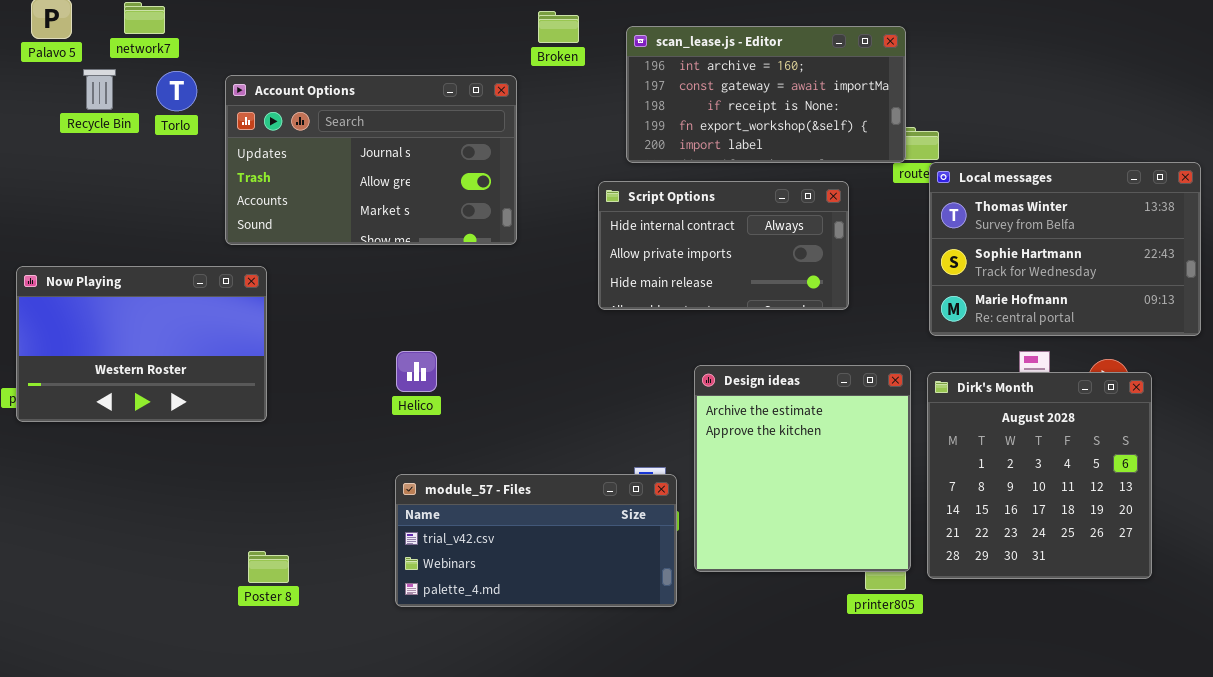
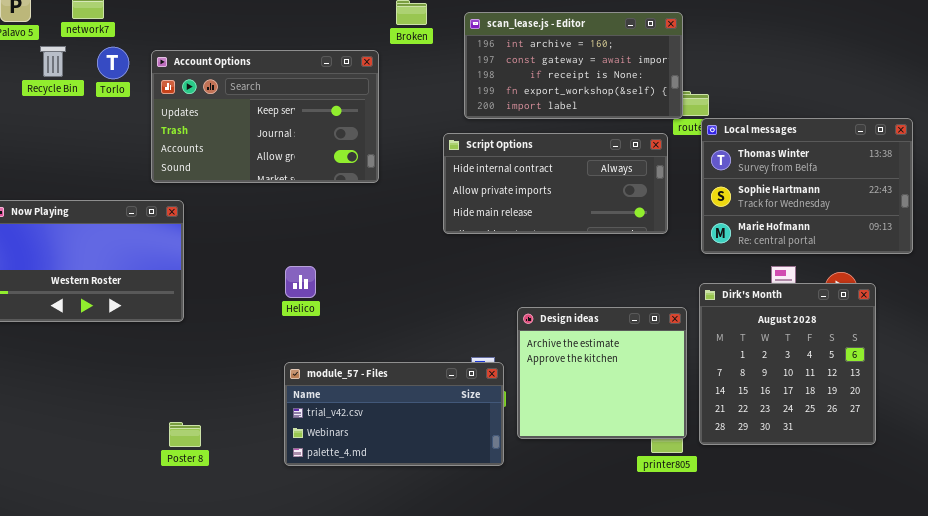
Account Options: [225,75,517,245] -> [151,50,379,183], scrolled up 1 row
Script Options: [598,181,849,310] -> [443,133,668,234], resized
Design ideas: [694,365,911,572] -> [517,307,687,439], resized

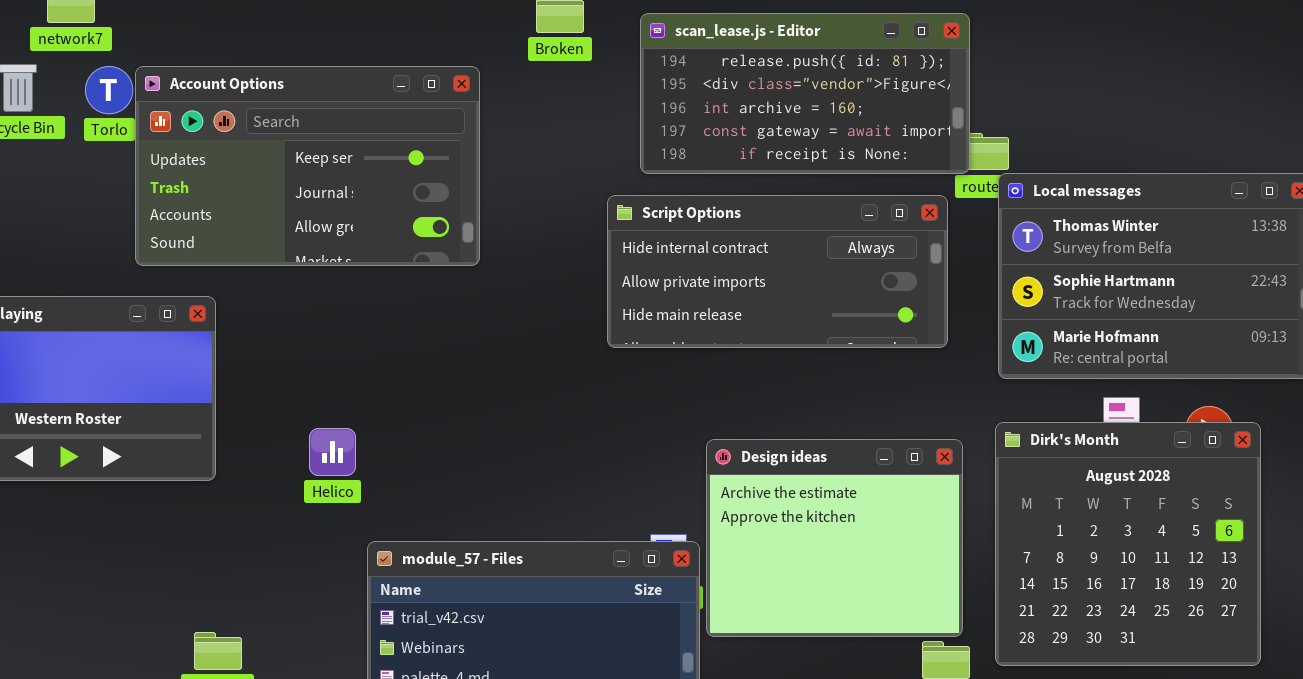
scan_lease.js - Editor: [464,12,683,119] -> [640,13,970,174], scrolled up 2 rows
Account Options: [151,50,379,183] -> [135,66,480,266], moved
Helico: [285,266,316,298] -> [309,428,356,476], moved
Design ideas: [517,307,687,439] -> [706,439,963,637], moved

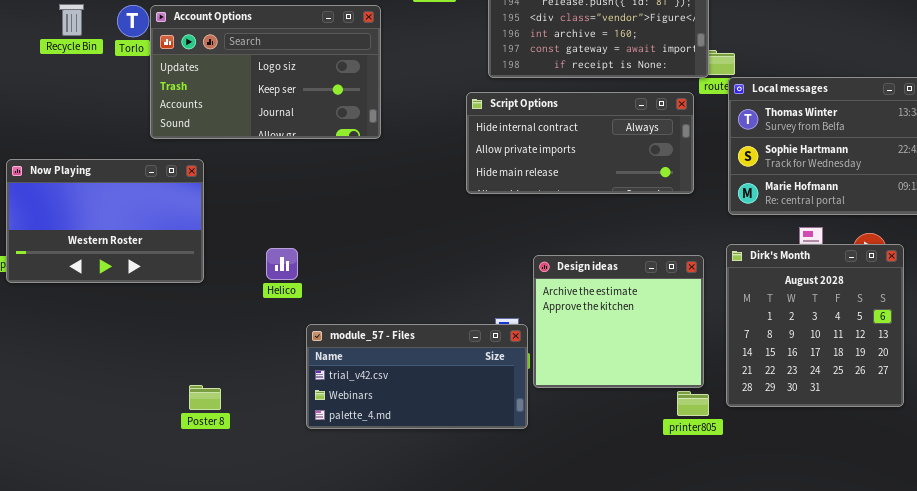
Account Options: [135,66,480,266] -> [150,5,381,139], scrolled up 1 row

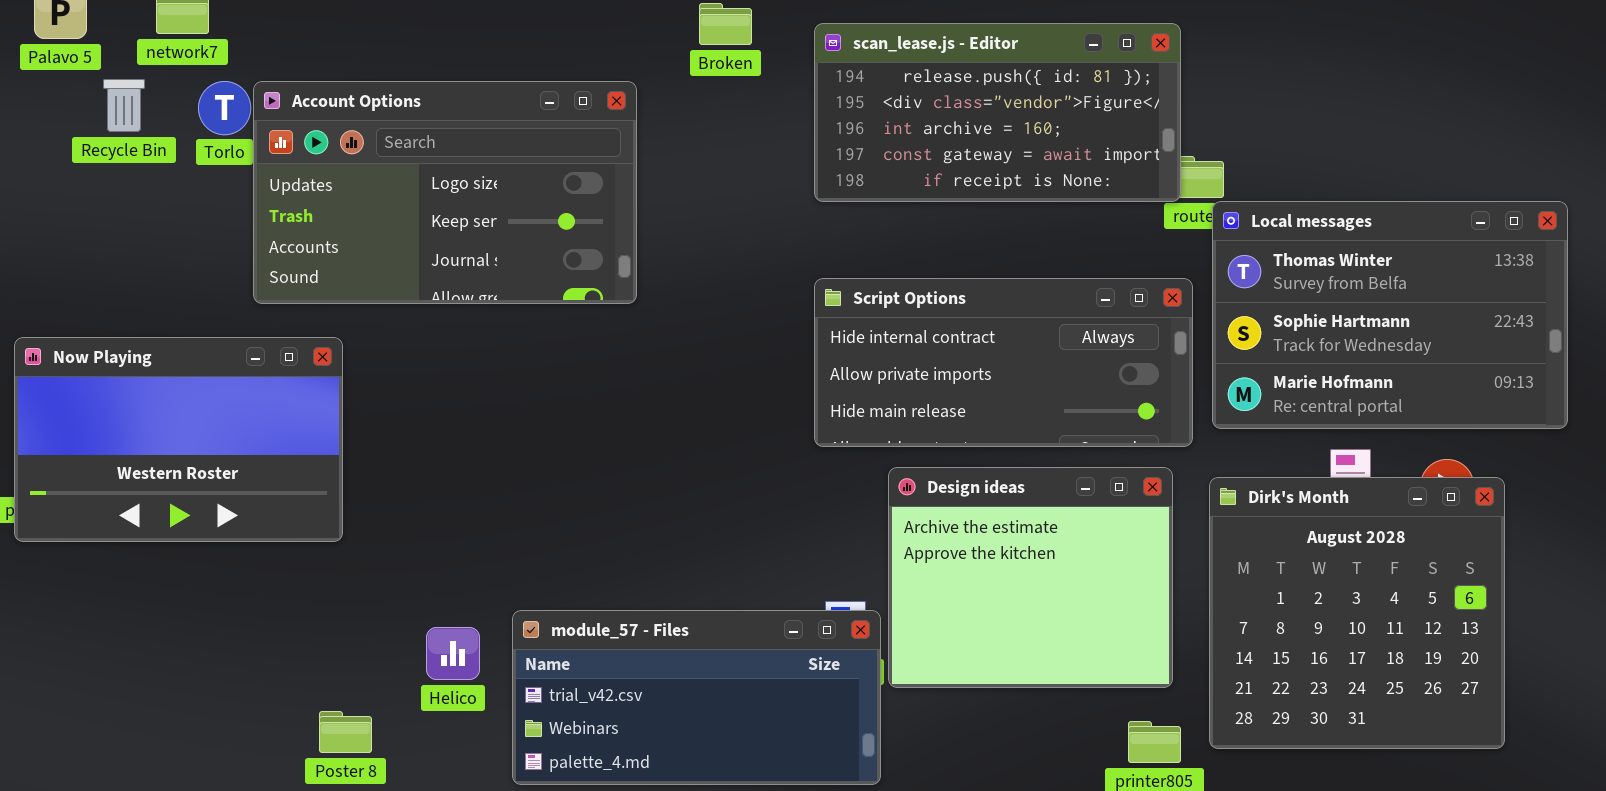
Script Options: [466,92,694,194] -> [814,278,1193,447], moved
Helico: [266,248,298,280] -> [426,627,480,680], moved
Design ideas: [533,255,704,388] -> [888,467,1173,688], moved

